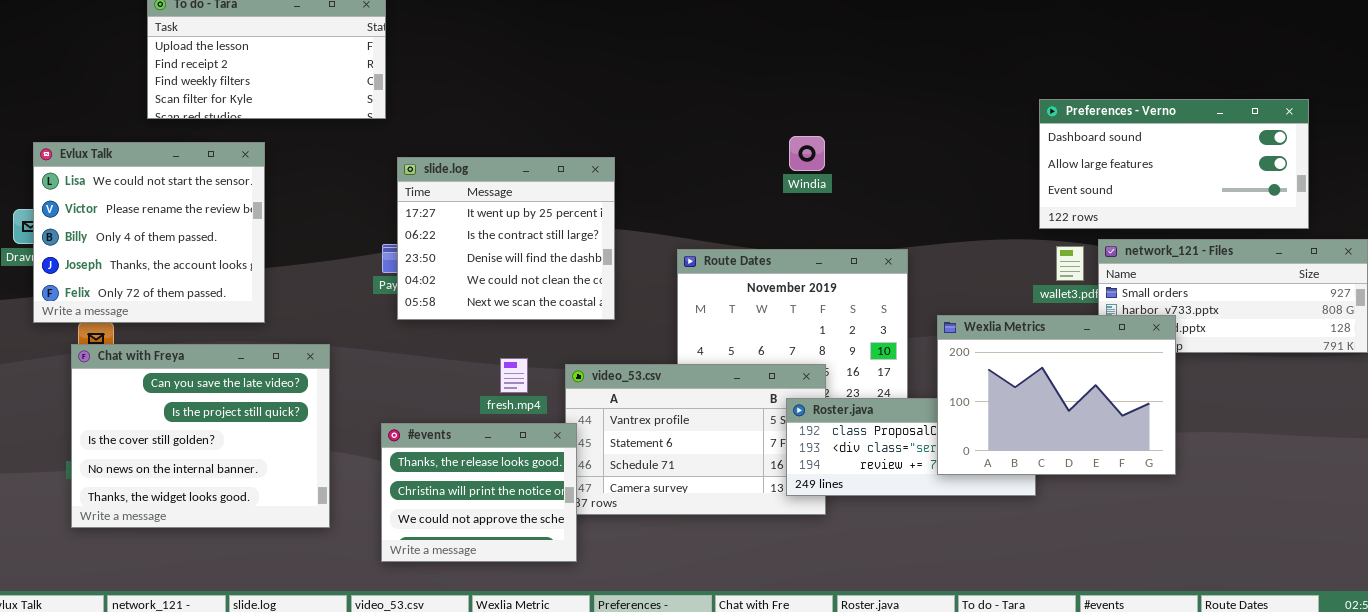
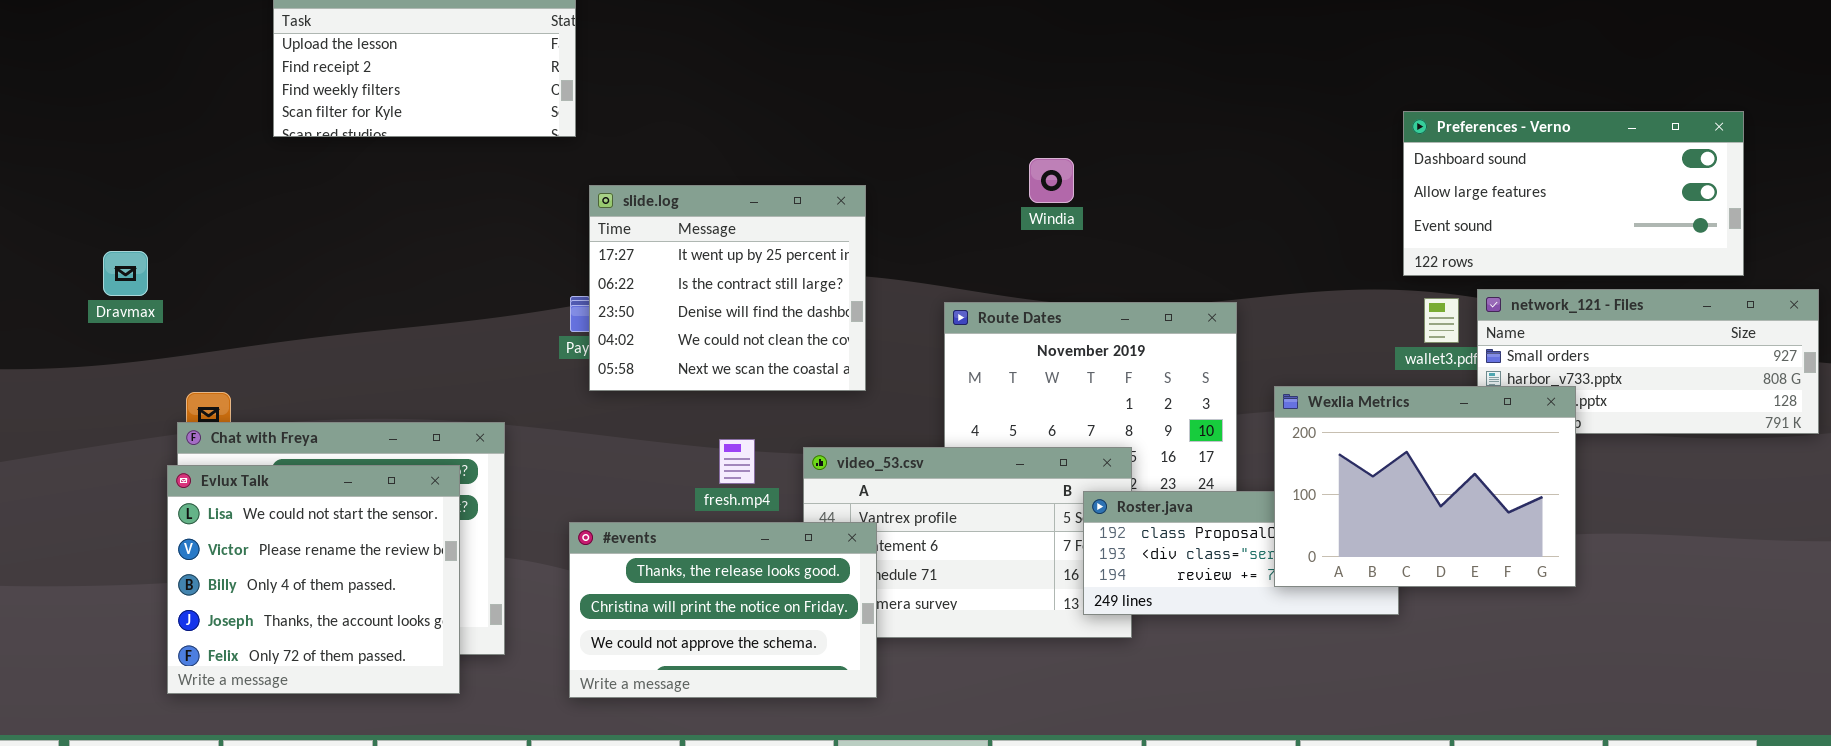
Windia: [789,136,825,171] -> [1029,158,1074,203], moved
Evlux Talk: [33,142,265,323] -> [167,465,460,694], moved
#events: [381,423,577,562] -> [569,522,877,698], resized

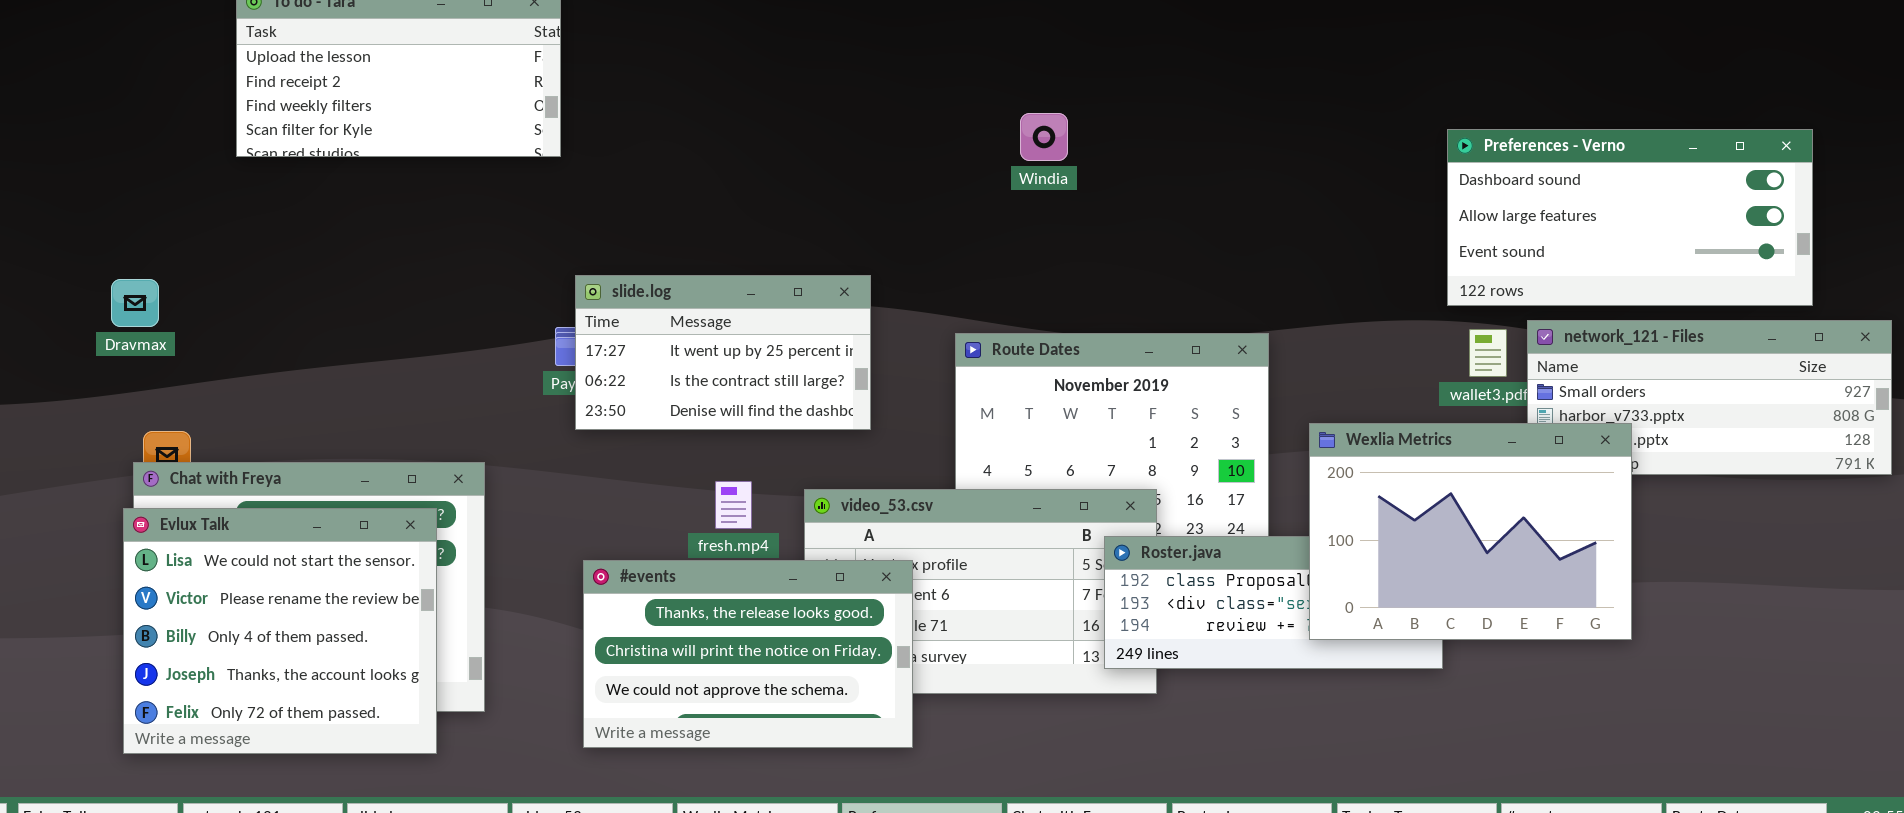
Windia: [1029,158,1074,203] -> [1020,113,1068,161], moved
slide.log: [589,185,866,391] -> [575,275,871,430], resized
Dravmax: [103,251,148,296] -> [111,279,159,327], moved
#events: [569,522,877,698] -> [583,560,913,748], moved

